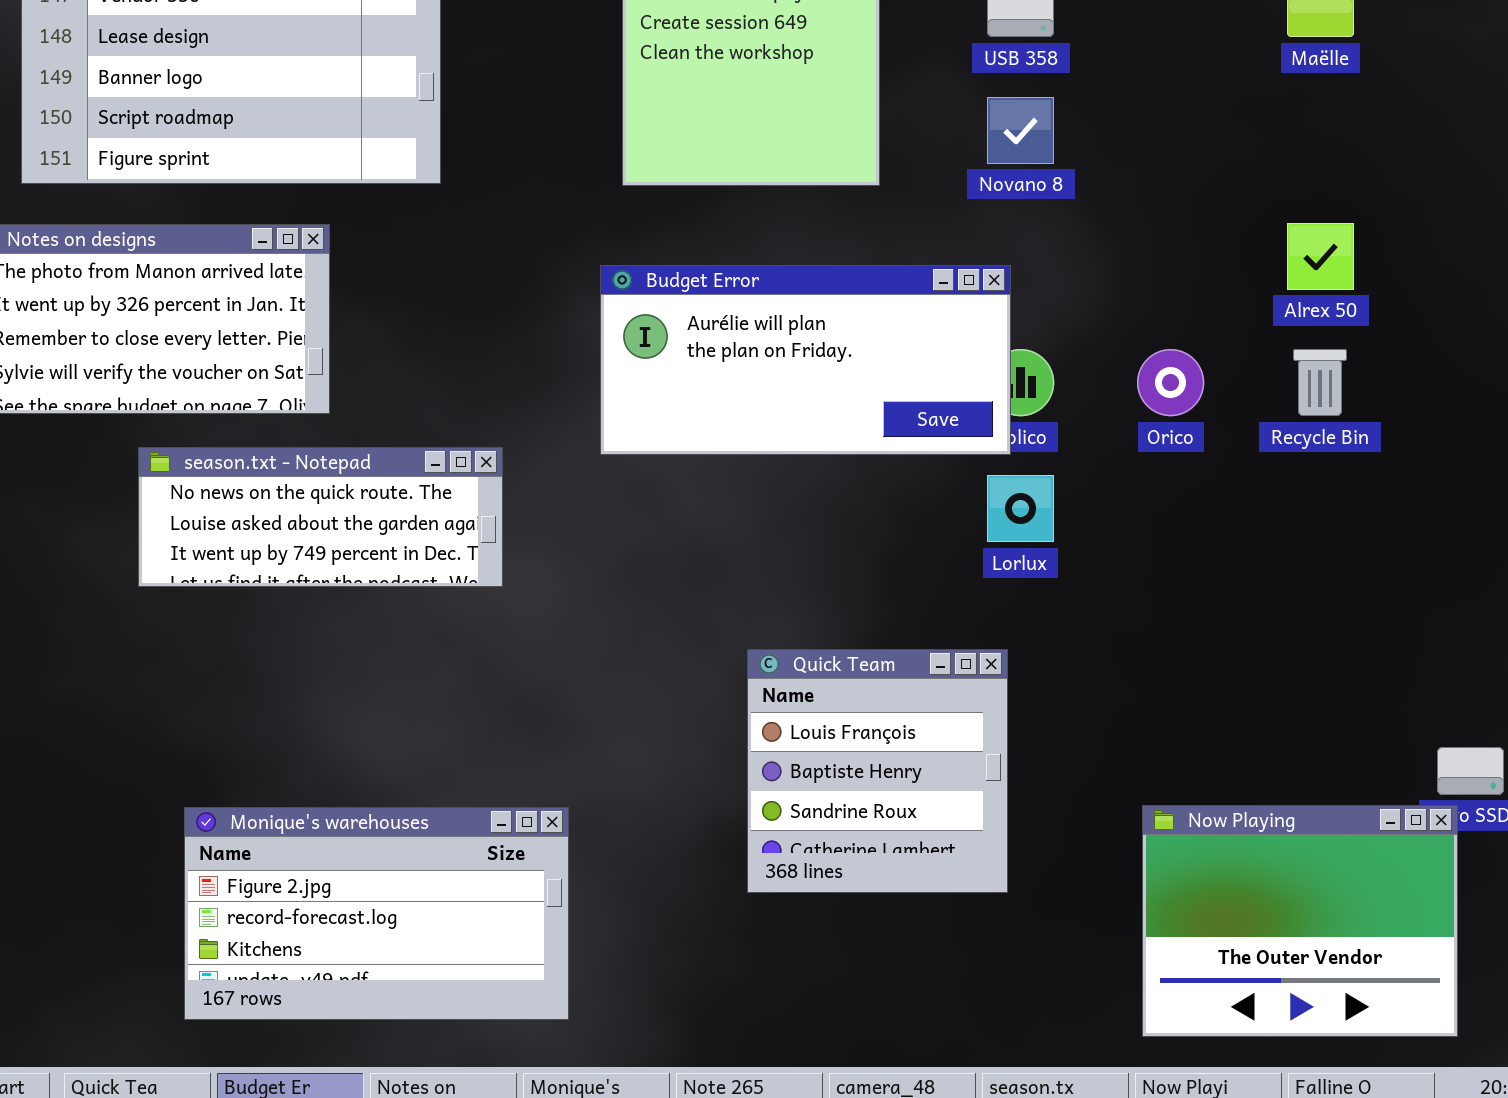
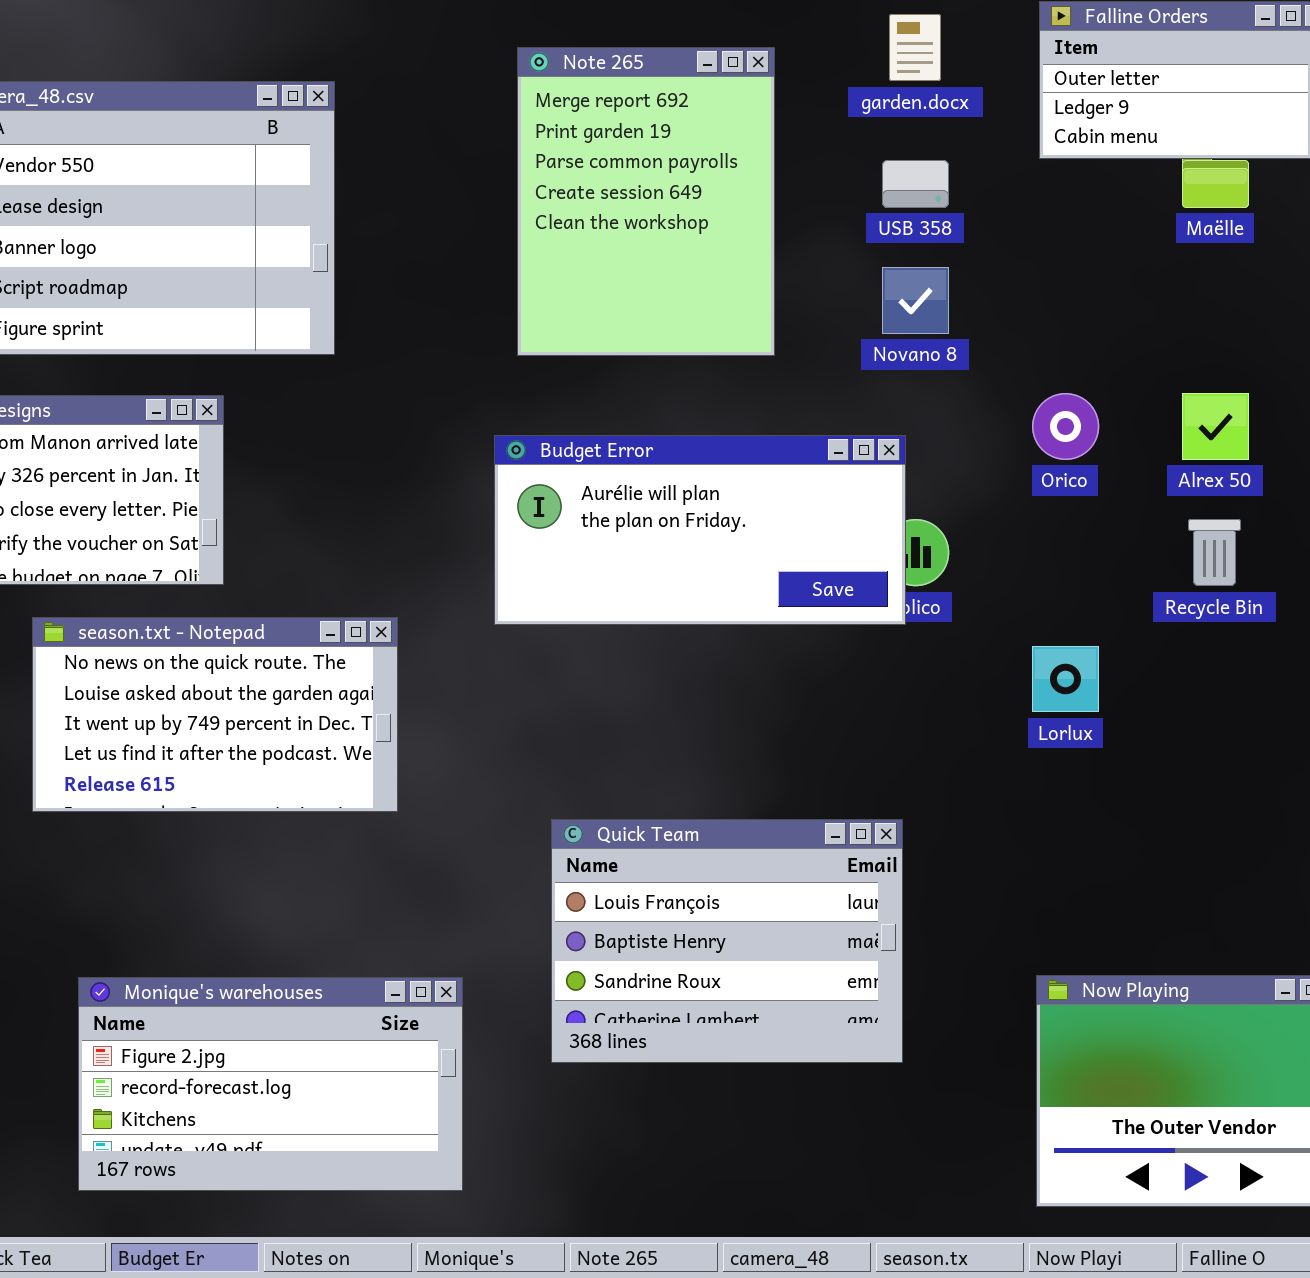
Orico: [1137,349,1204,416] -> [1032,393,1099,460], moved
season.txt - Notepad: [138,447,503,587] -> [32,617,398,812], resized
Lorlux: [987,475,1054,542] -> [1032,646,1099,712], moved
Quick Team: [747,649,1008,893] -> [551,819,903,1063], resized

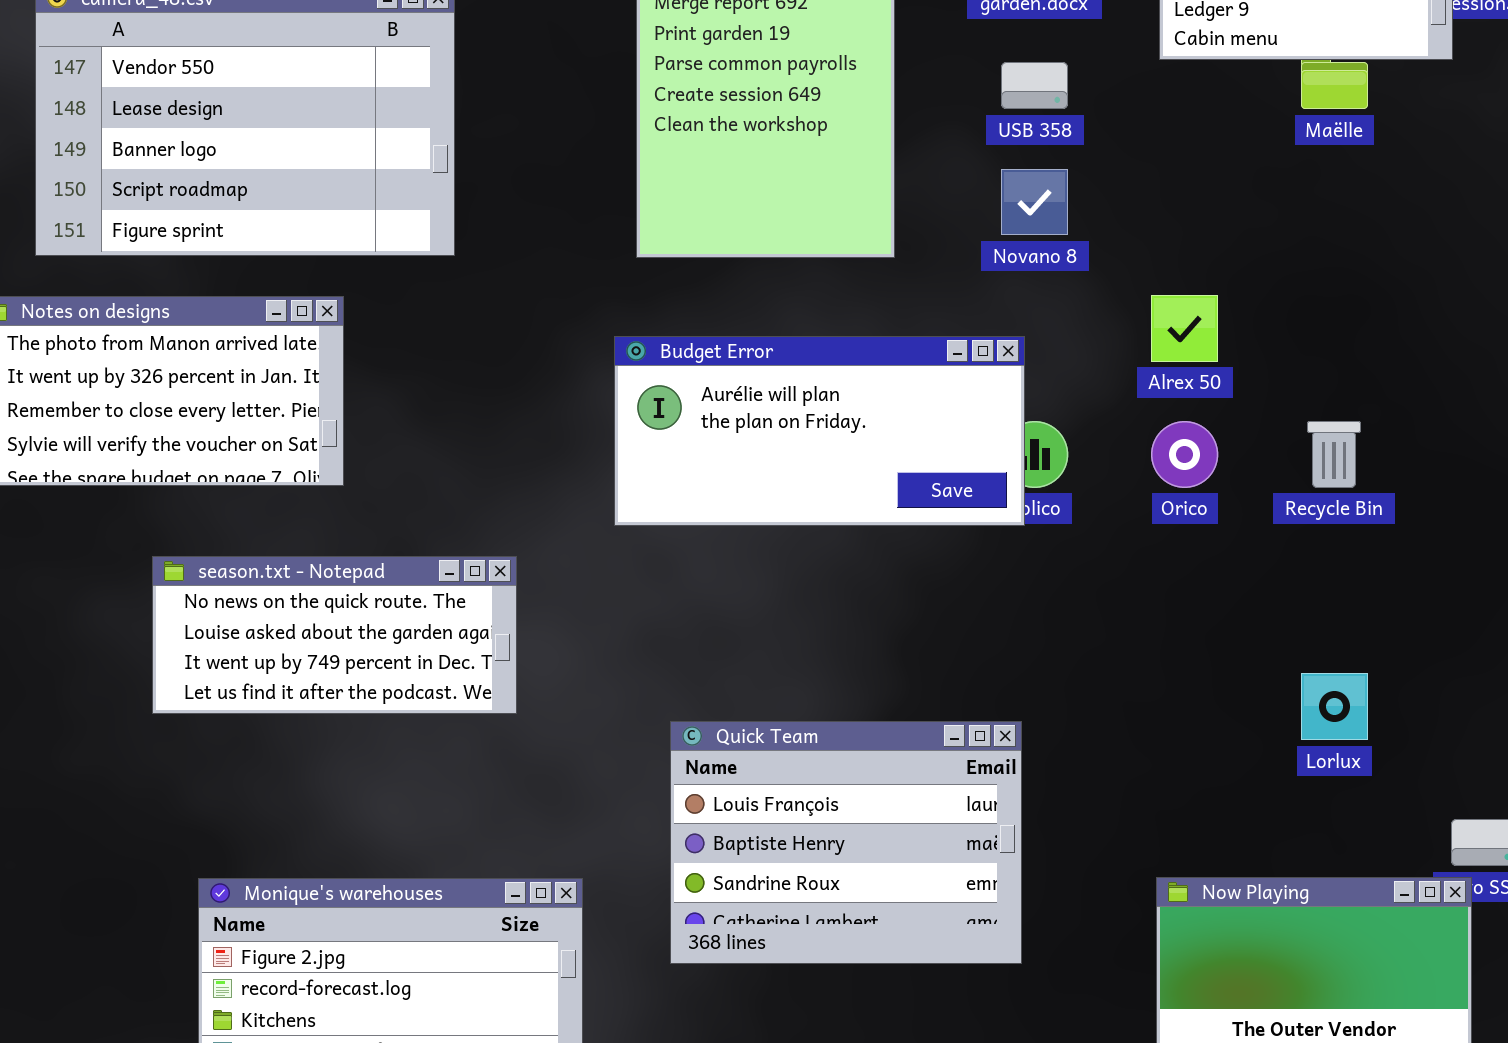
Orico: [1032,393,1099,460] -> [1151,421,1218,488], moved
Alrex 50: [1182,393,1249,460] -> [1151,295,1218,362], moved
season.txt - Notepad: [32,617,398,812] -> [152,556,517,714], resized
Lorlux: [1032,646,1099,712] -> [1301,673,1368,740], moved

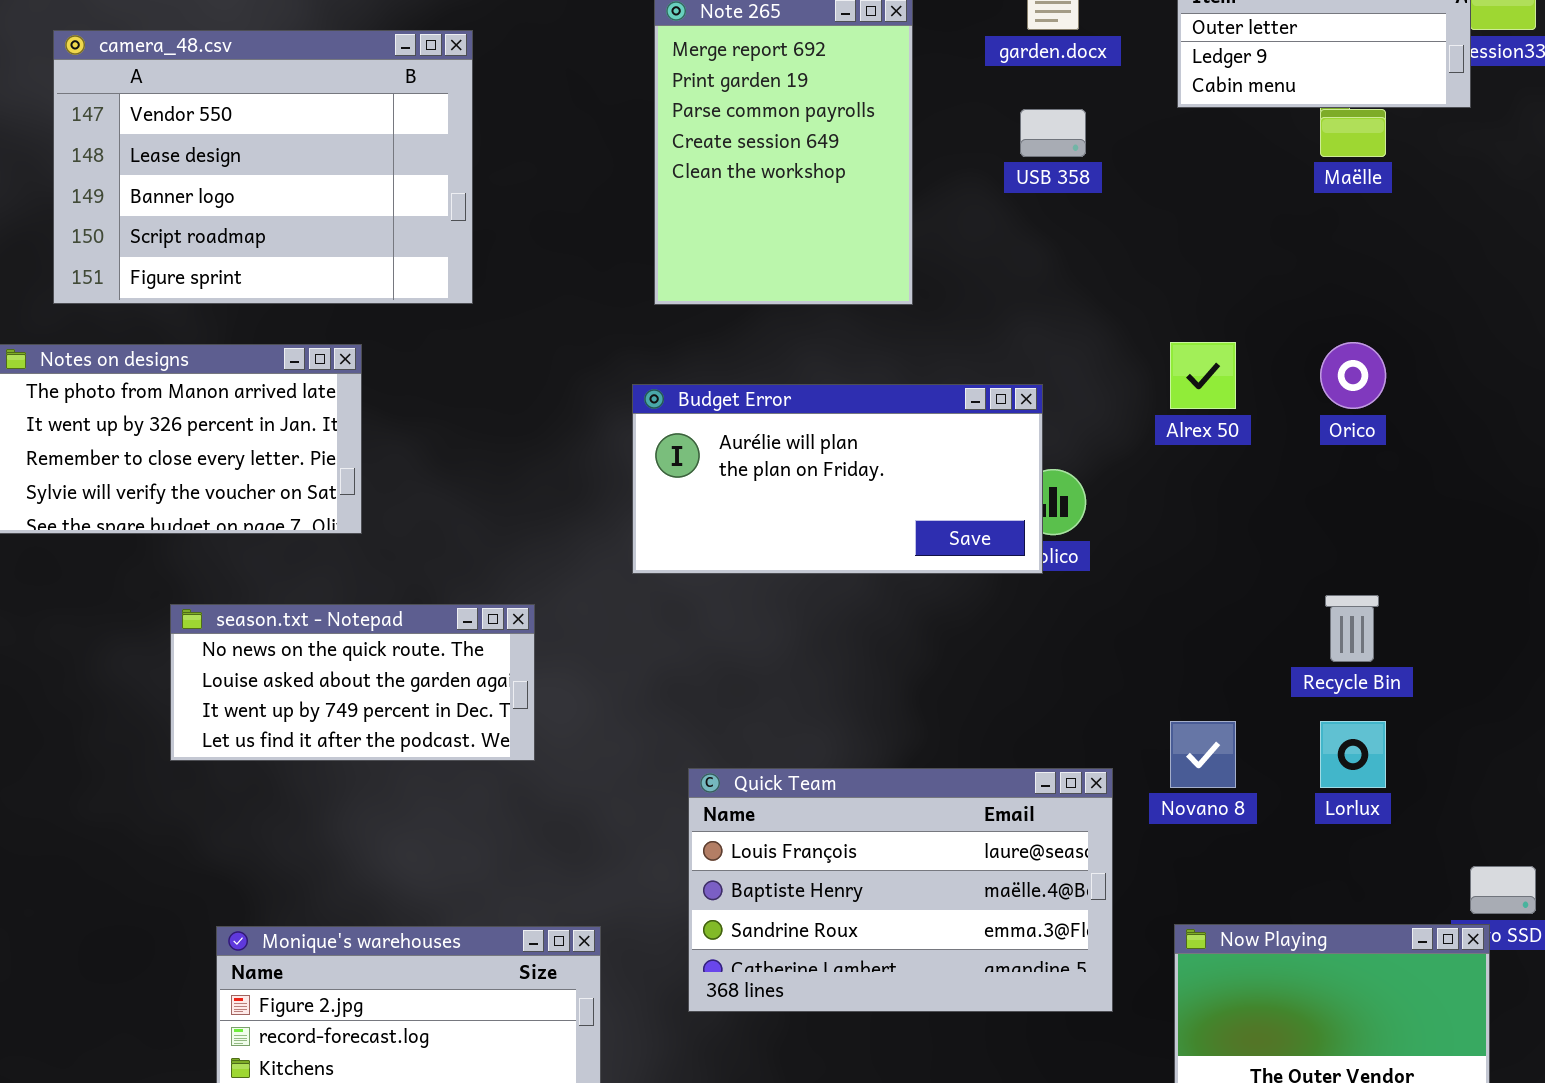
Novano 8: [1001,169,1068,235] -> [1170,721,1236,788], moved
Orico: [1151,421,1218,488] -> [1320,342,1386,409], moved
Recycle Bin: [1307,421,1361,488] -> [1325,595,1379,662], moved
Quick Team: [670,721,1022,964] -> [688,768,1113,1012], resized

